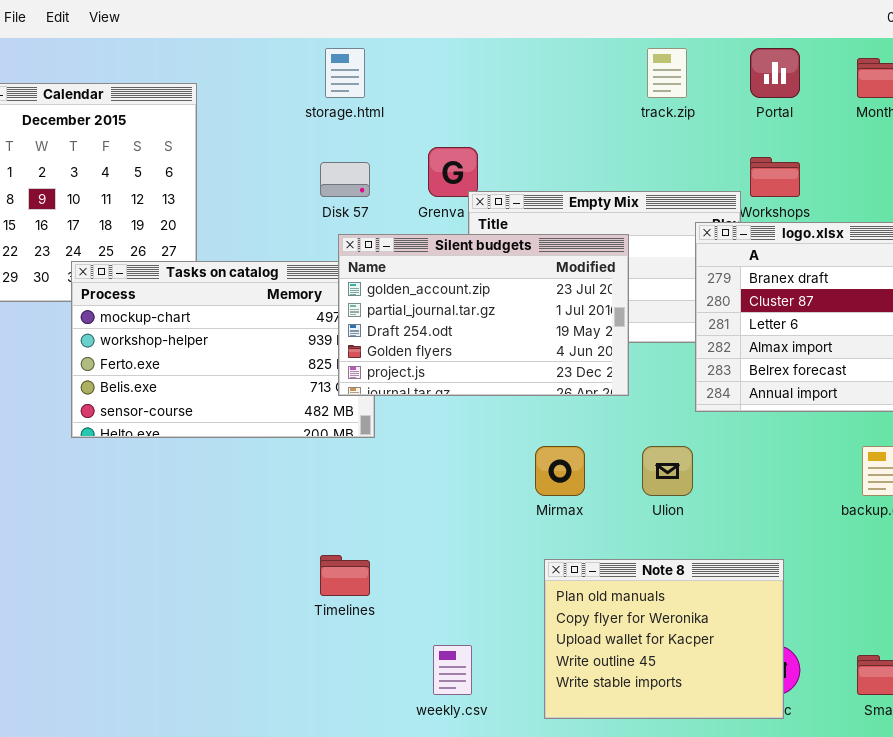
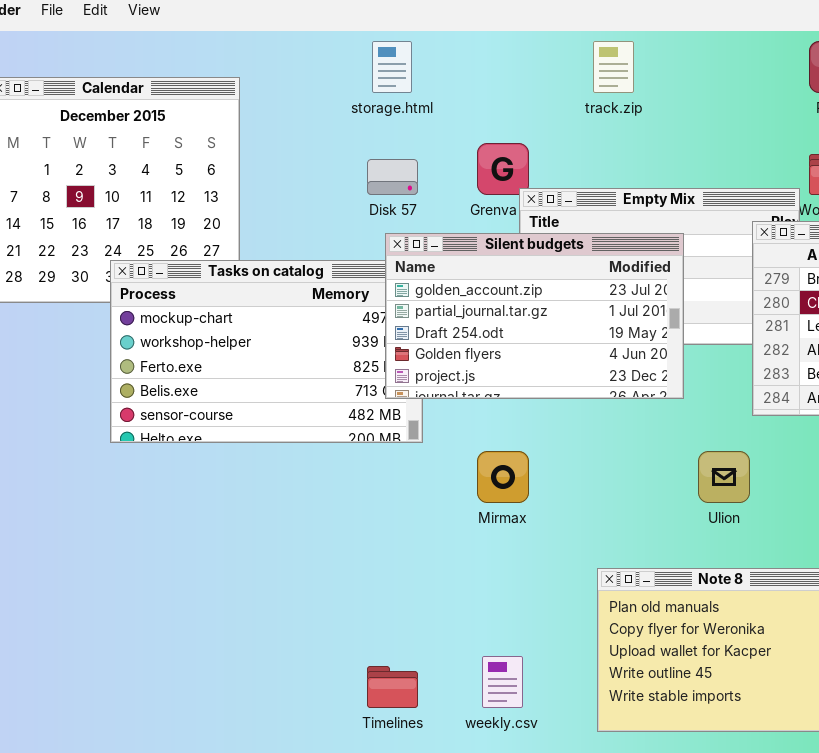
track.zip: [647,48,687,98] -> [593,41,634,93], moved
Mirmax: [535,446,585,496] -> [477,451,529,503], moved
Timelines: [320,555,370,596] -> [367,666,418,708], moved

